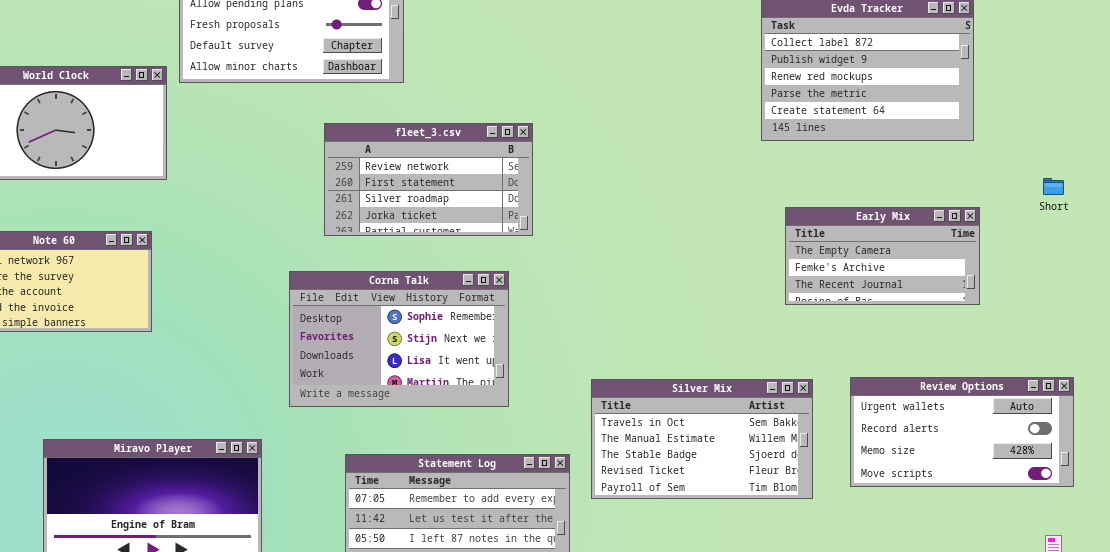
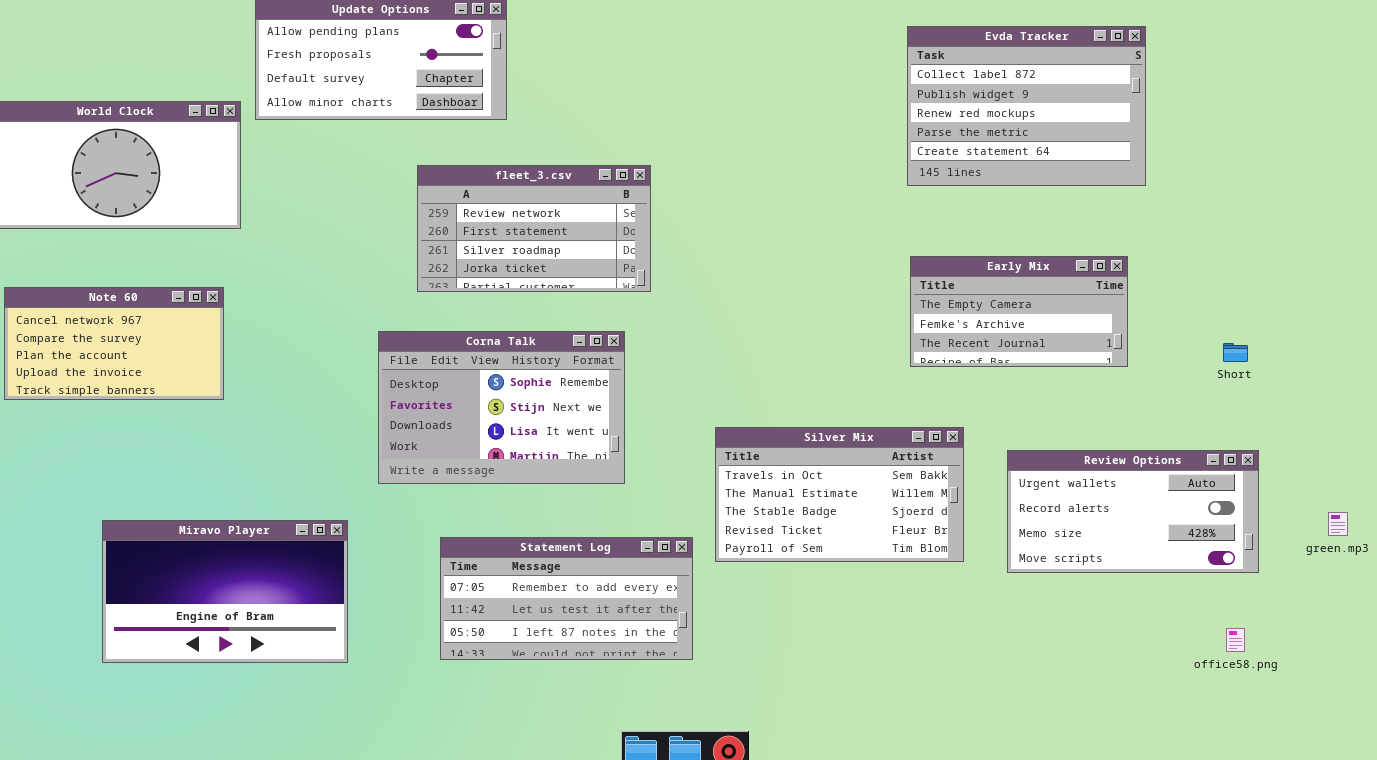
Short: [1043,178,1064,195] -> [1223,343,1248,362], moved
Early Mix: [785,207,980,305] -> [910,256,1128,367], moved
Silver Mix: [591,379,813,499] -> [715,427,964,562], moved

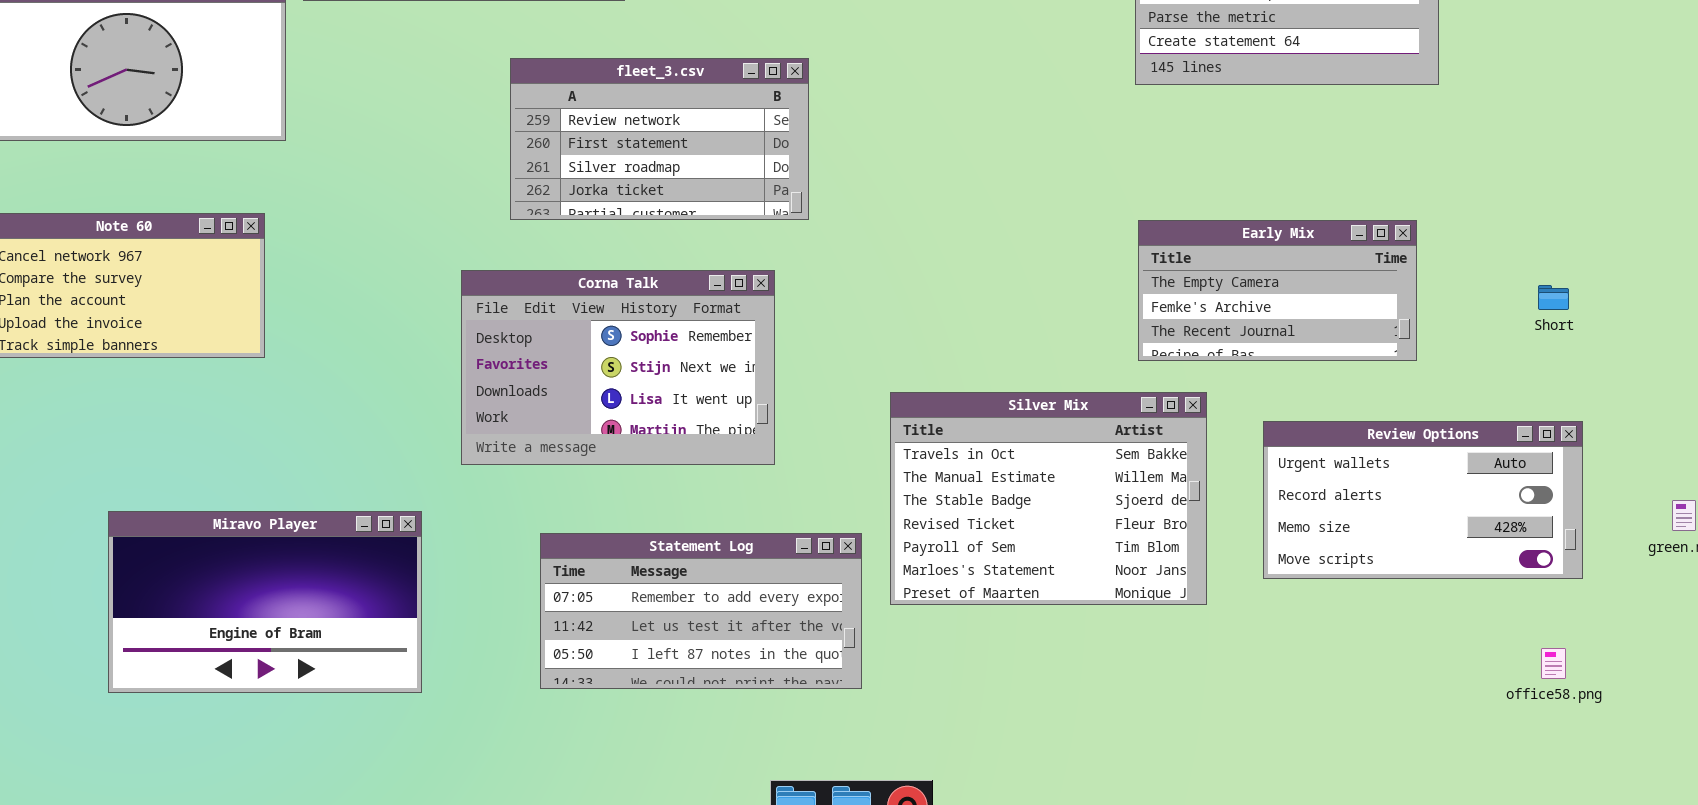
Early Mix: [910,256,1128,367] -> [1138,220,1417,361], moved
Silver Mix: [715,427,964,562] -> [890,392,1207,605], resized

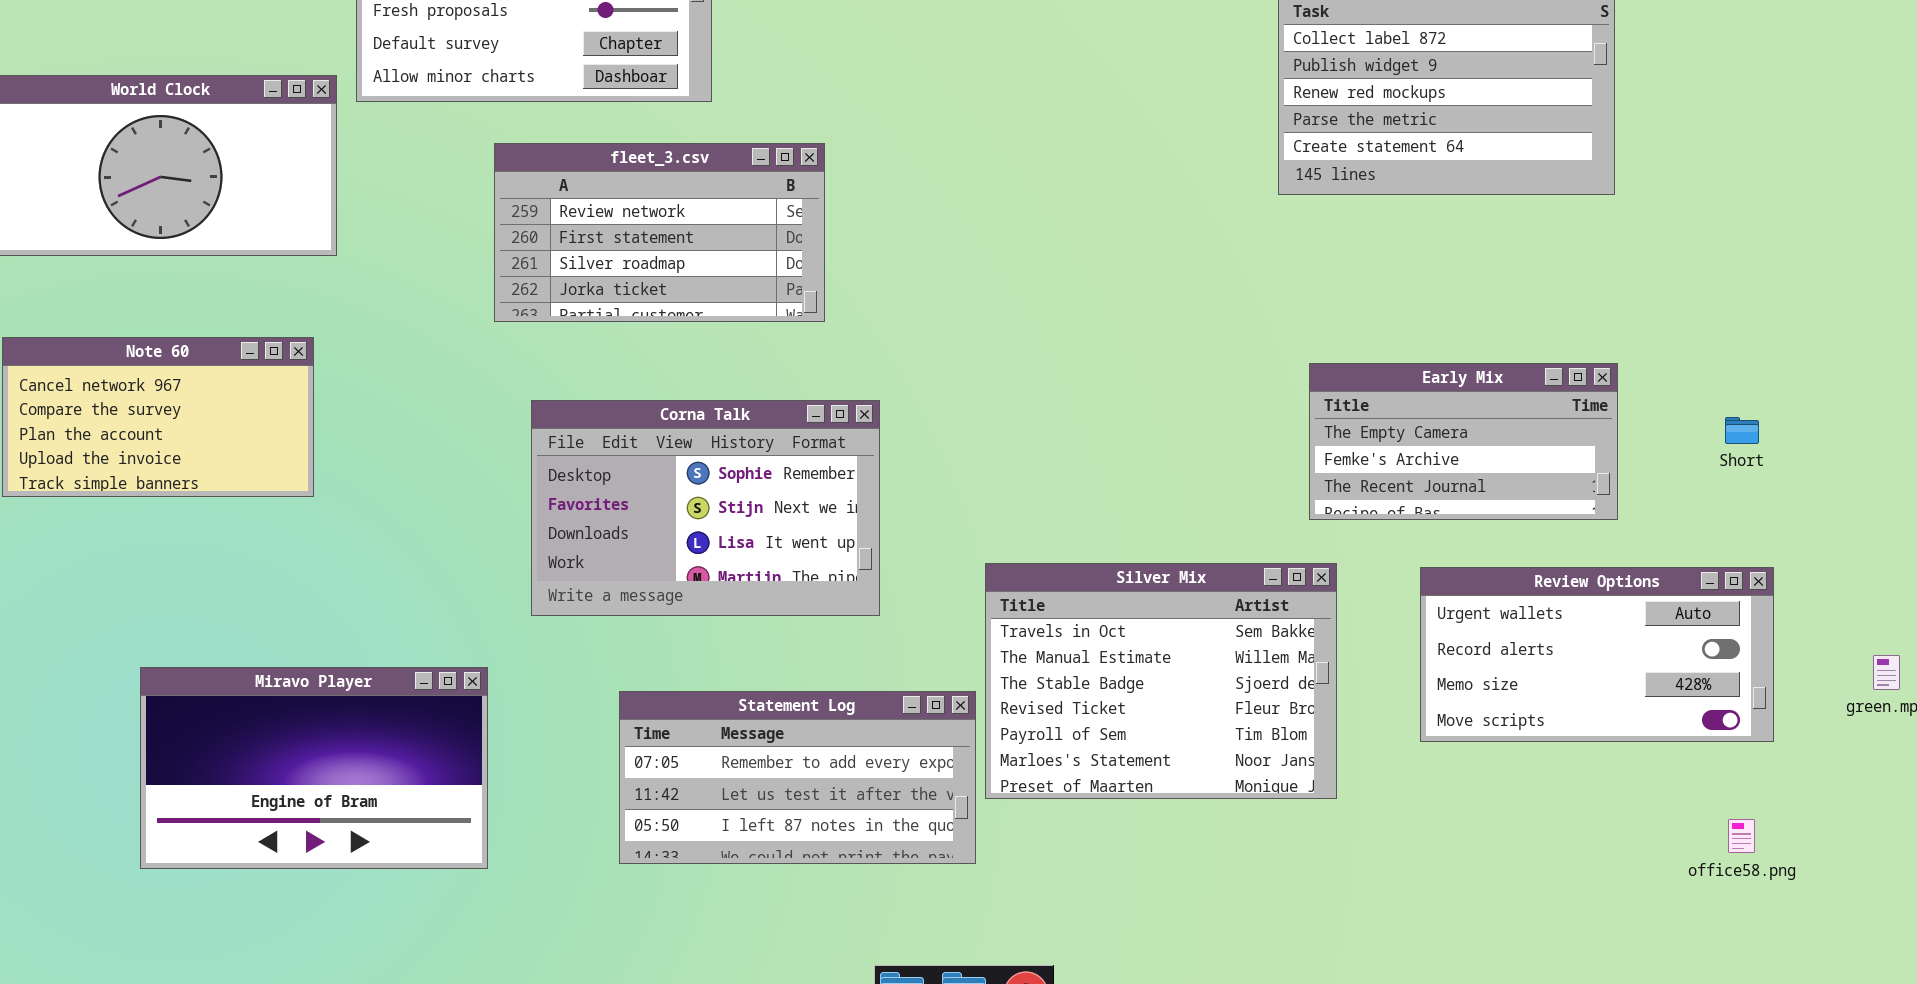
fleet_3.csv: [510,58,809,220] -> [494,143,825,322], moved
Early Mix: [1138,220,1417,361] -> [1309,363,1618,520], moved
Silver Mix: [890,392,1207,605] -> [985,563,1337,799], moved

